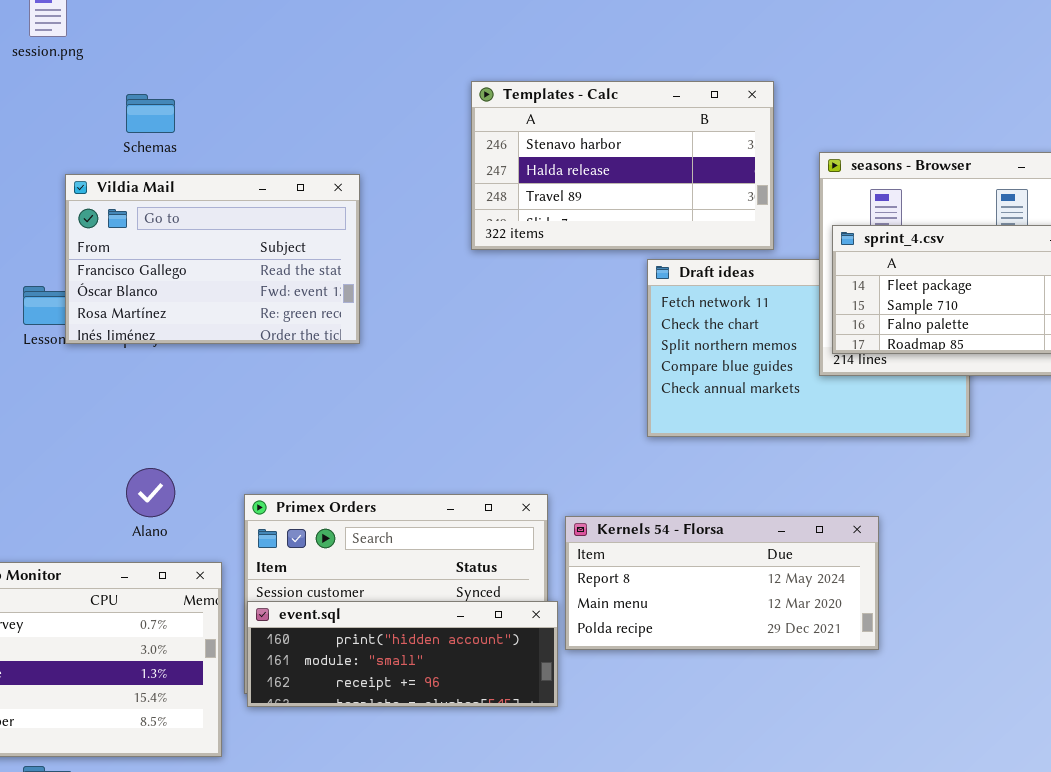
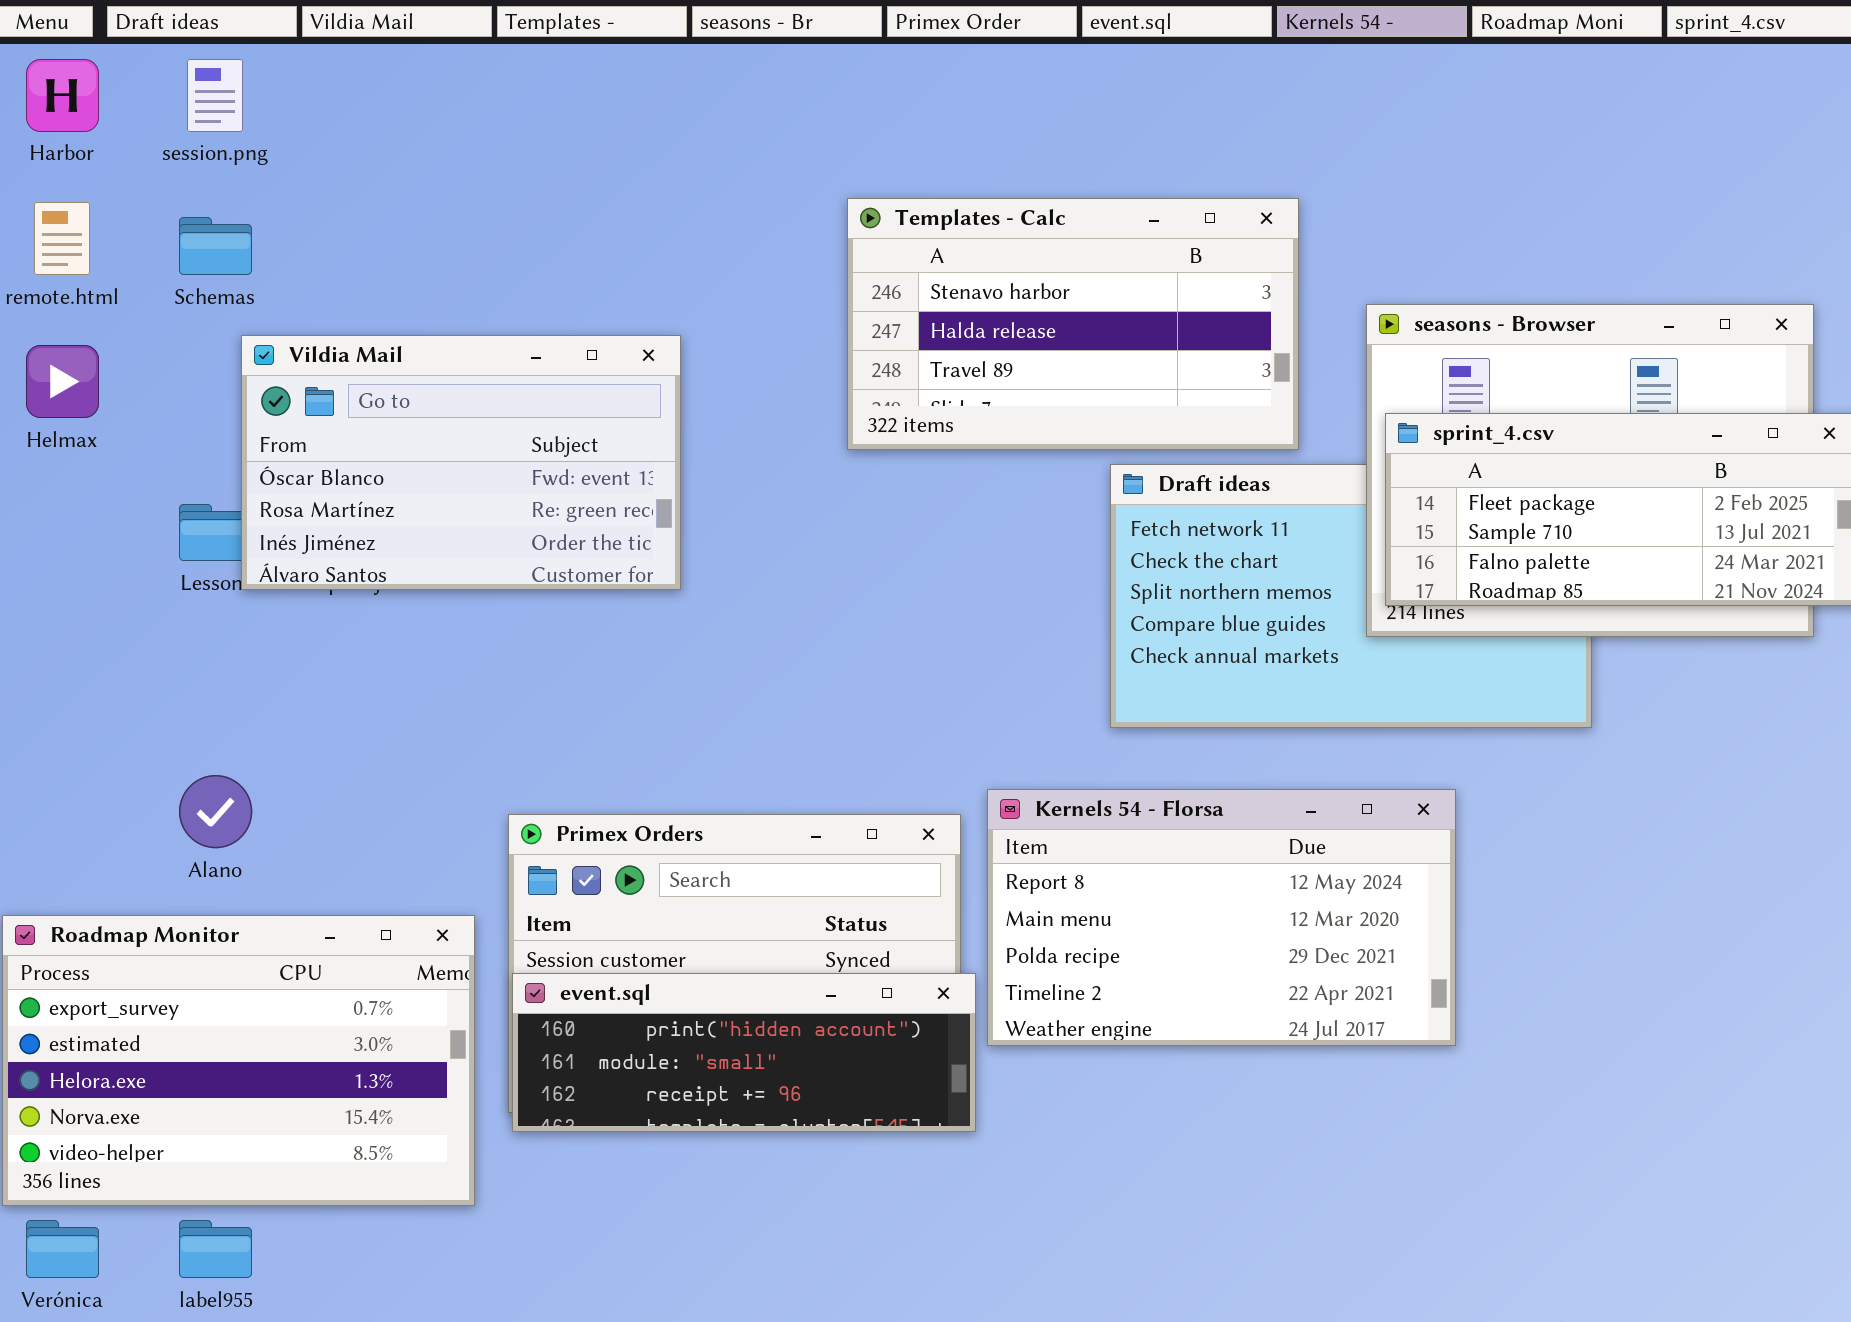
Schemas: [126,94,175,133] -> [179,217,252,275], moved
Vildia Mail: [65,174,360,344] -> [241,335,681,590], scrolled down 1 row
Alano: [126,468,175,517] -> [179,775,252,848], moved
Kernels 54 - Florsa: [565,516,879,650] -> [987,789,1456,1046], resized

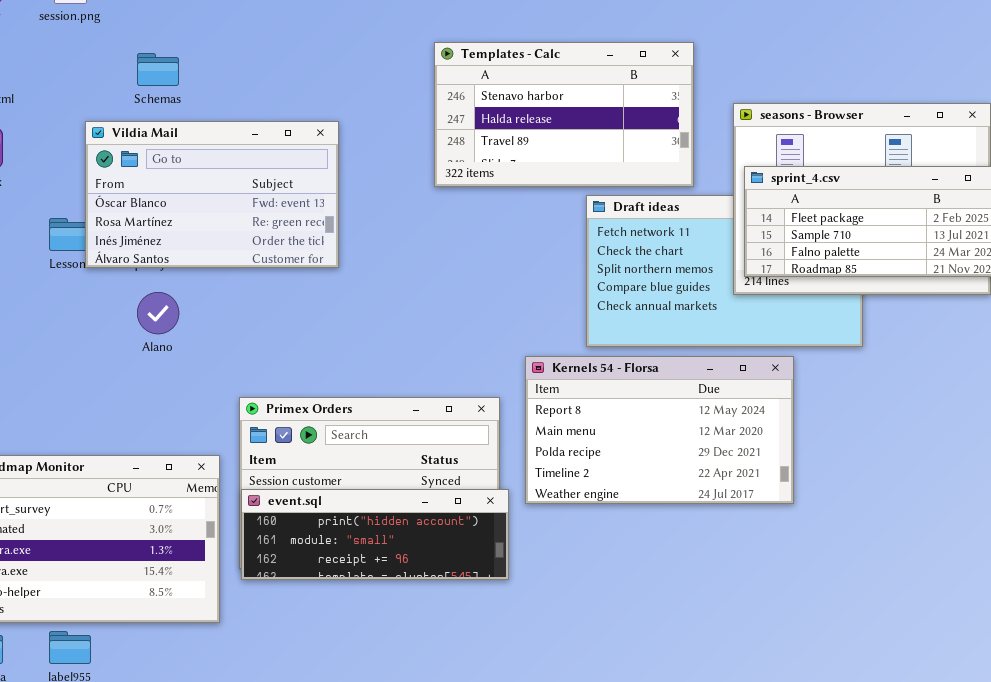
Schemas: [179,217,252,275] -> [137,53,179,86], moved
Alano: [179,775,252,848] -> [137,292,179,334], moved
Kernels 54 - Florsa: [987,789,1456,1046] -> [525,356,794,504], moved

